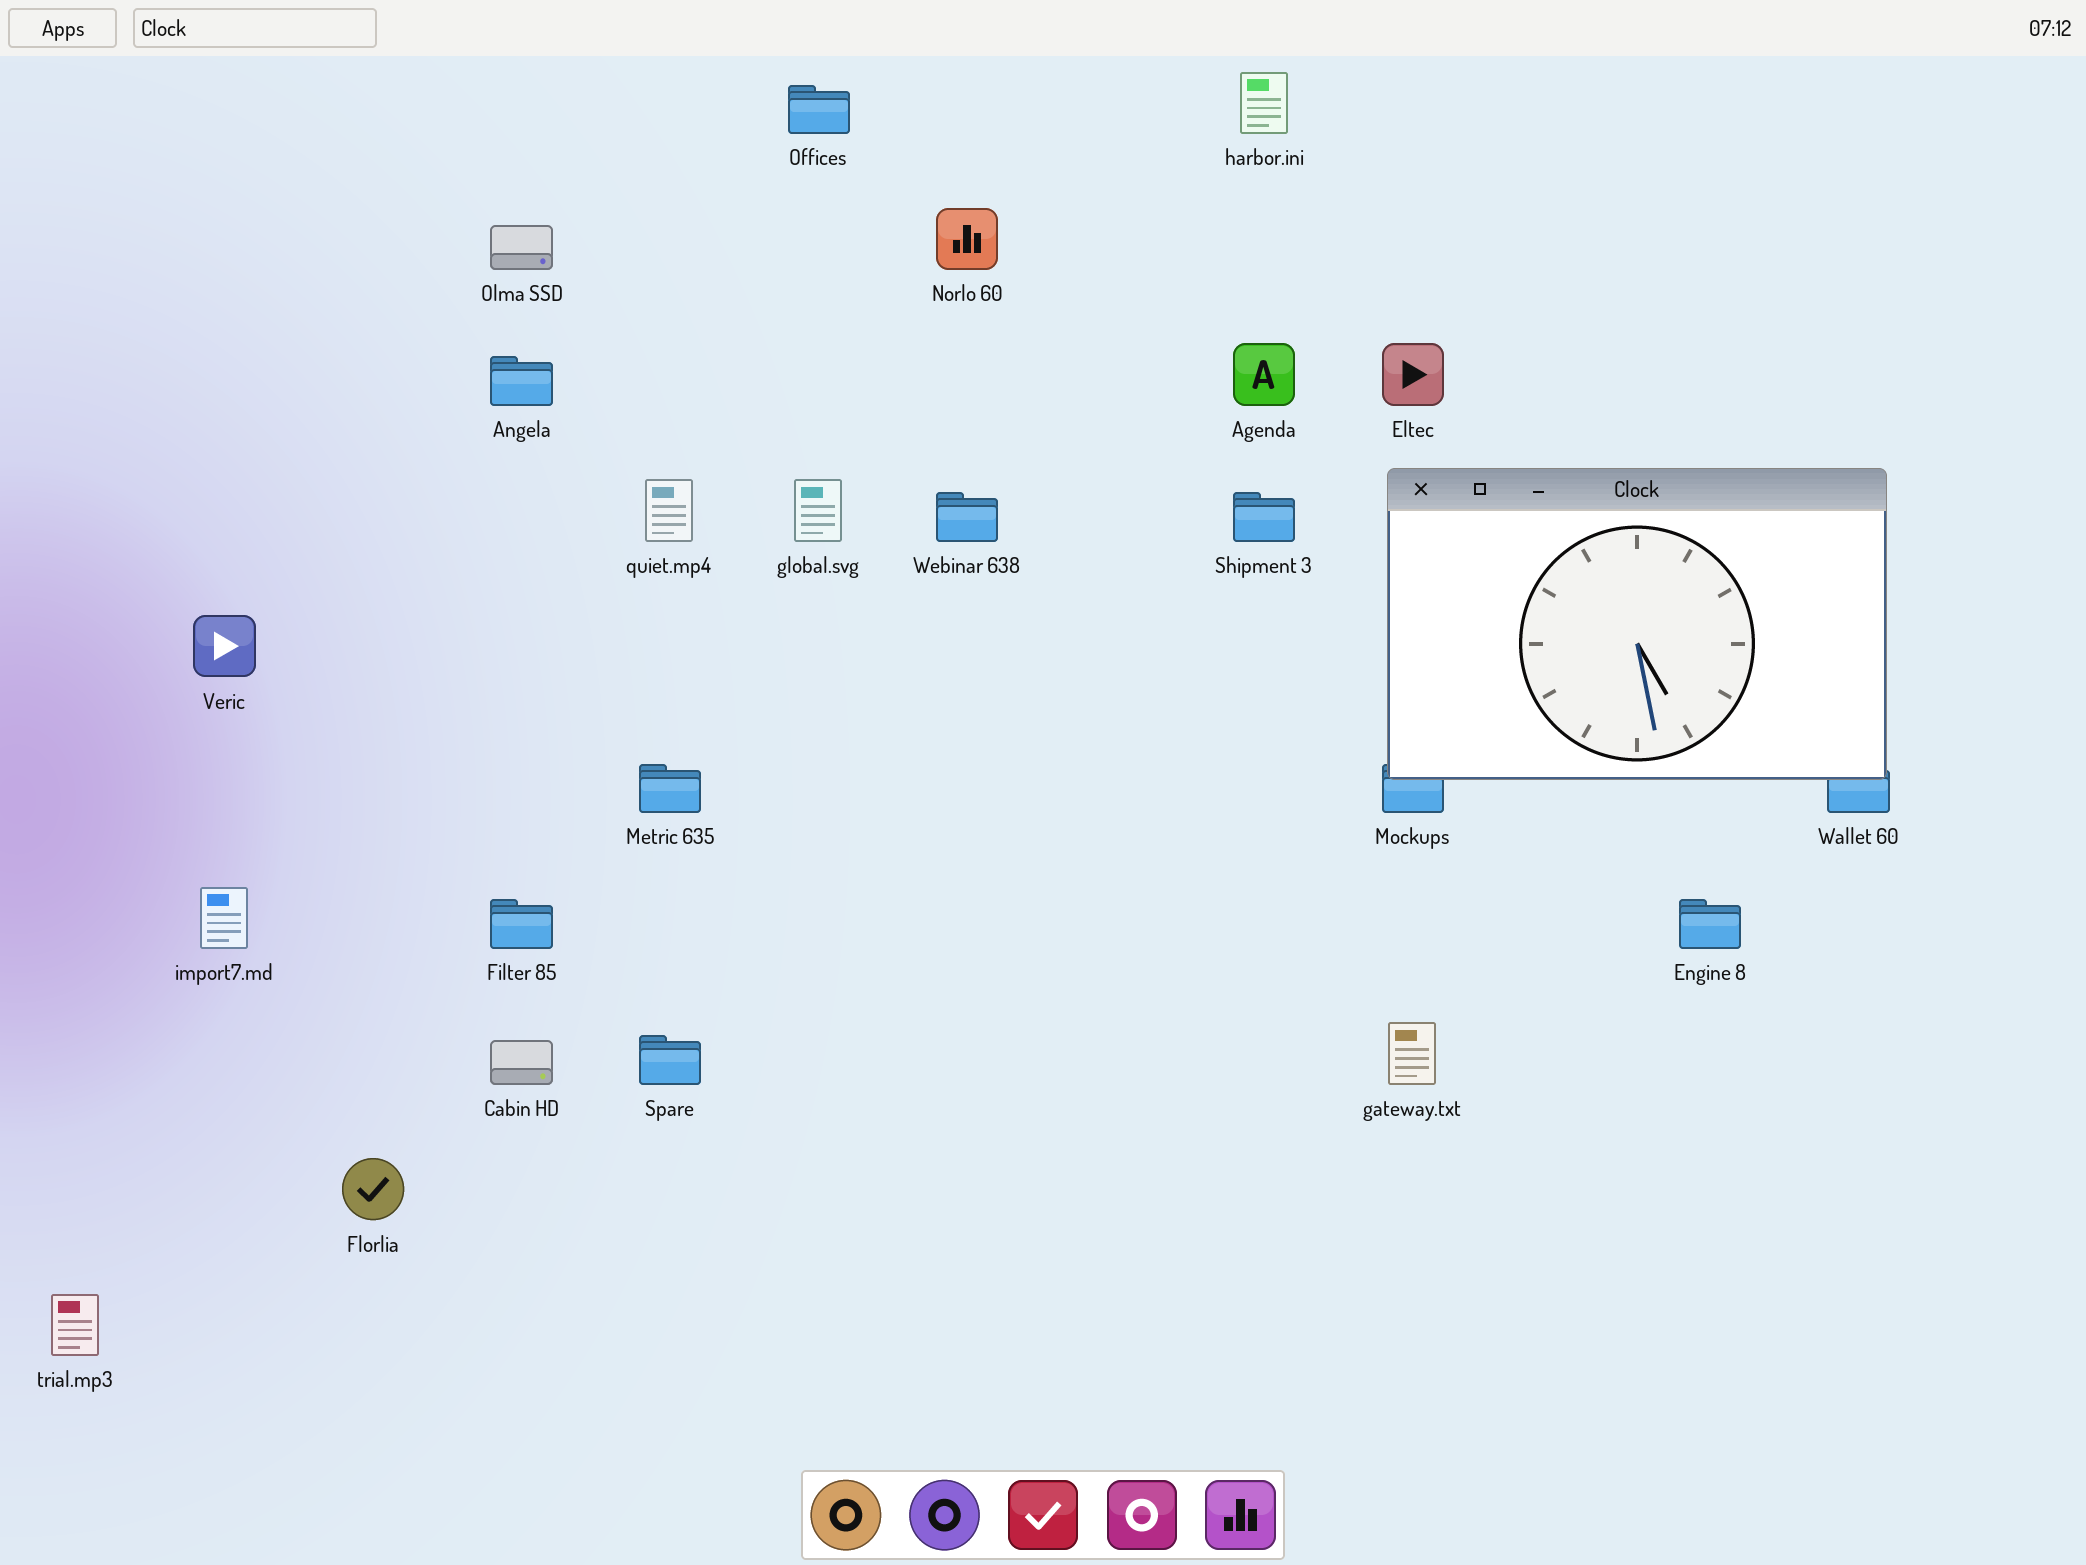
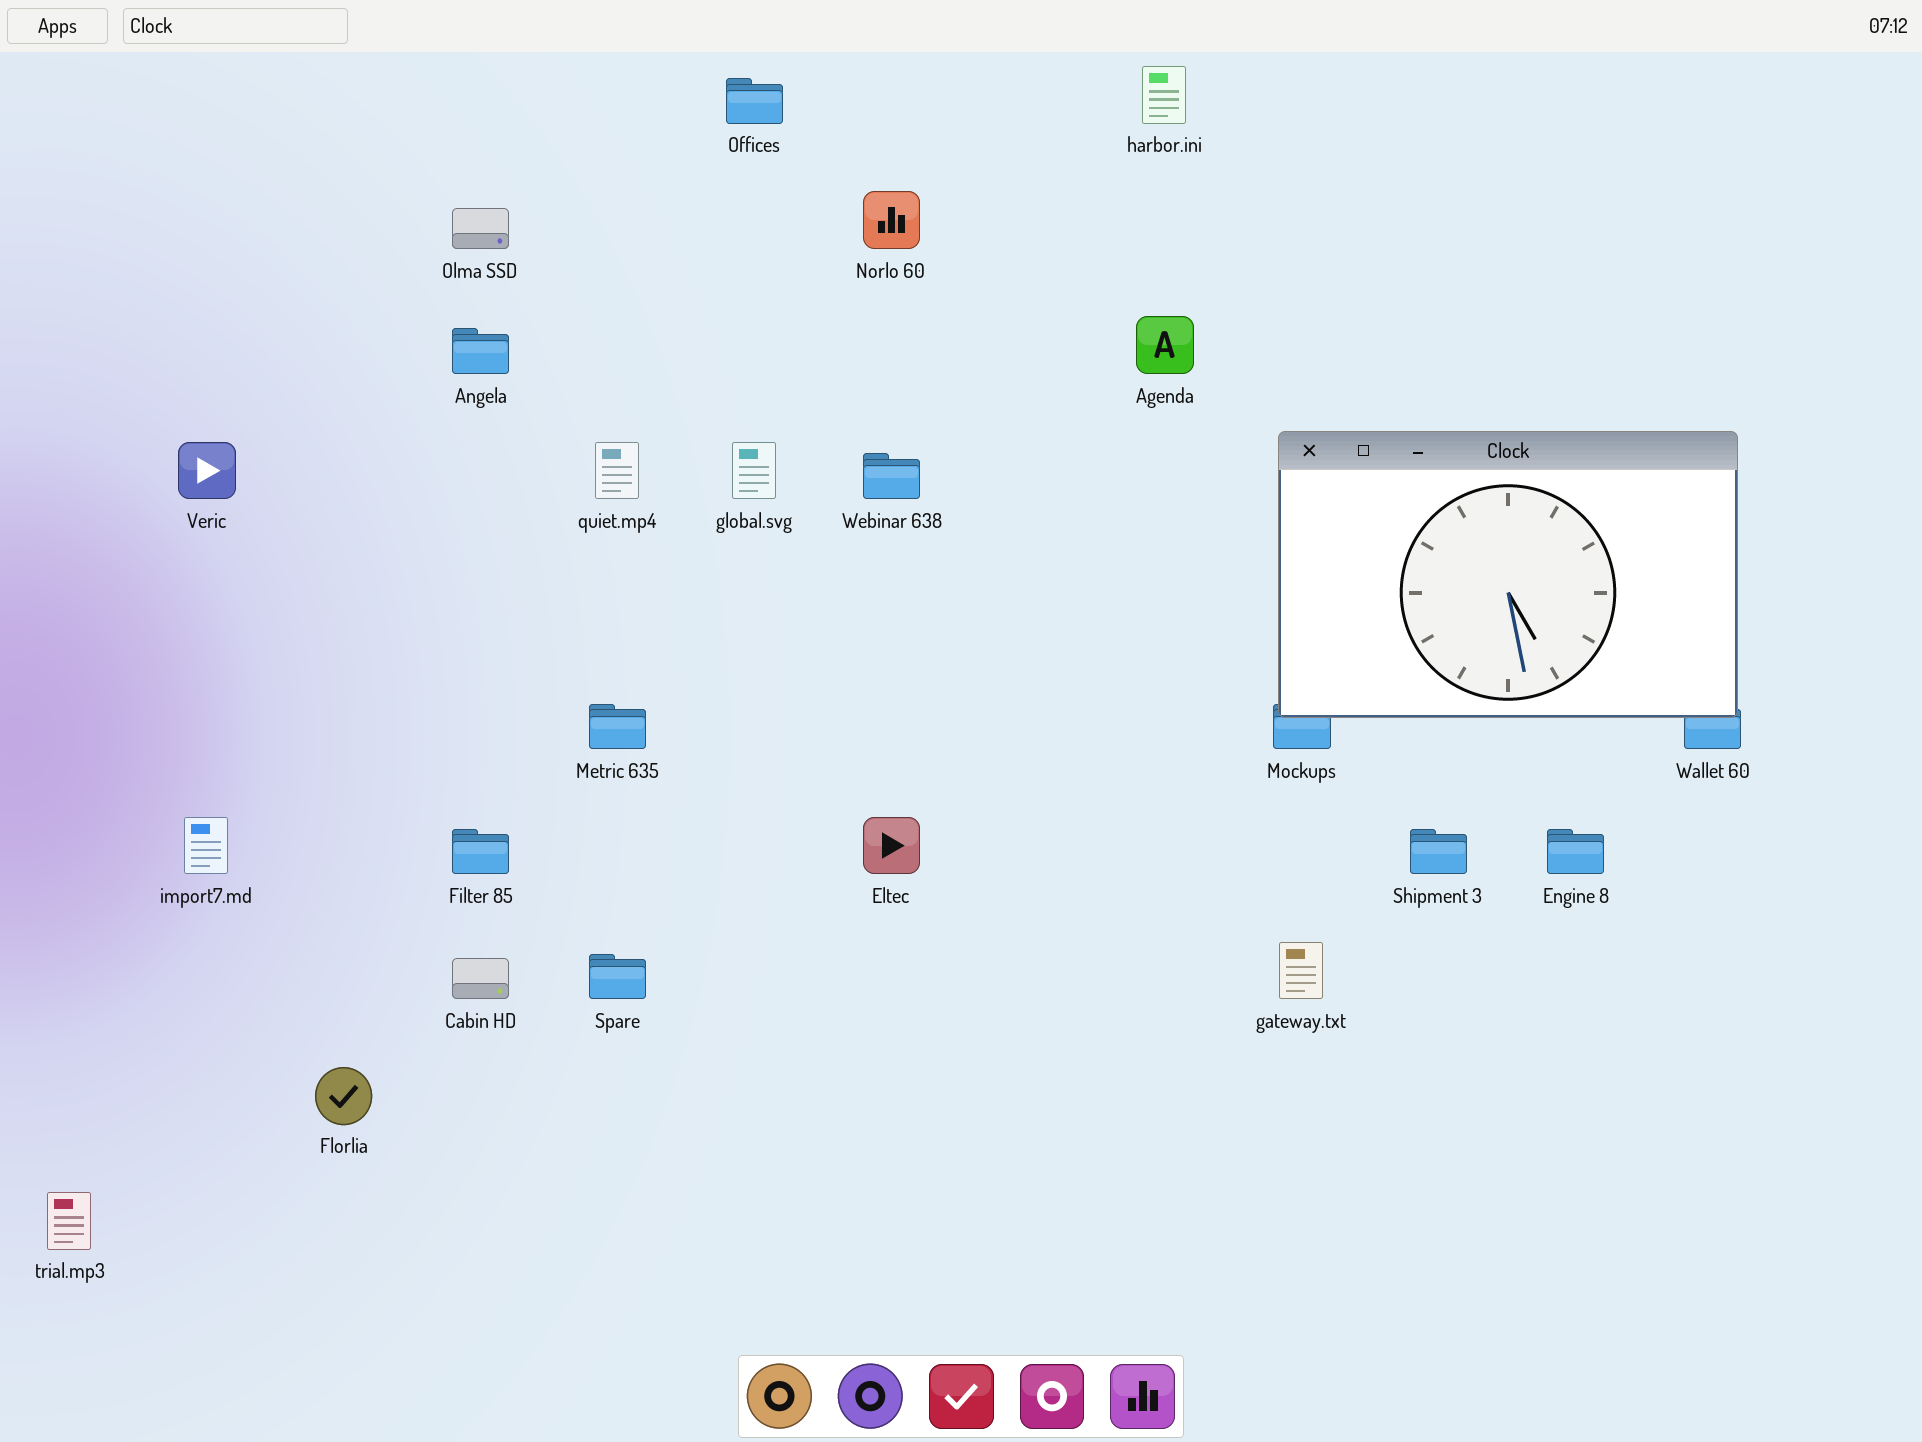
Eltec: [1382,343,1444,406] -> [863,817,920,874], moved
Shipment 3: [1233,492,1295,542] -> [1410,829,1467,874], moved
Veric: [193,615,256,677] -> [178,442,236,499], moved

